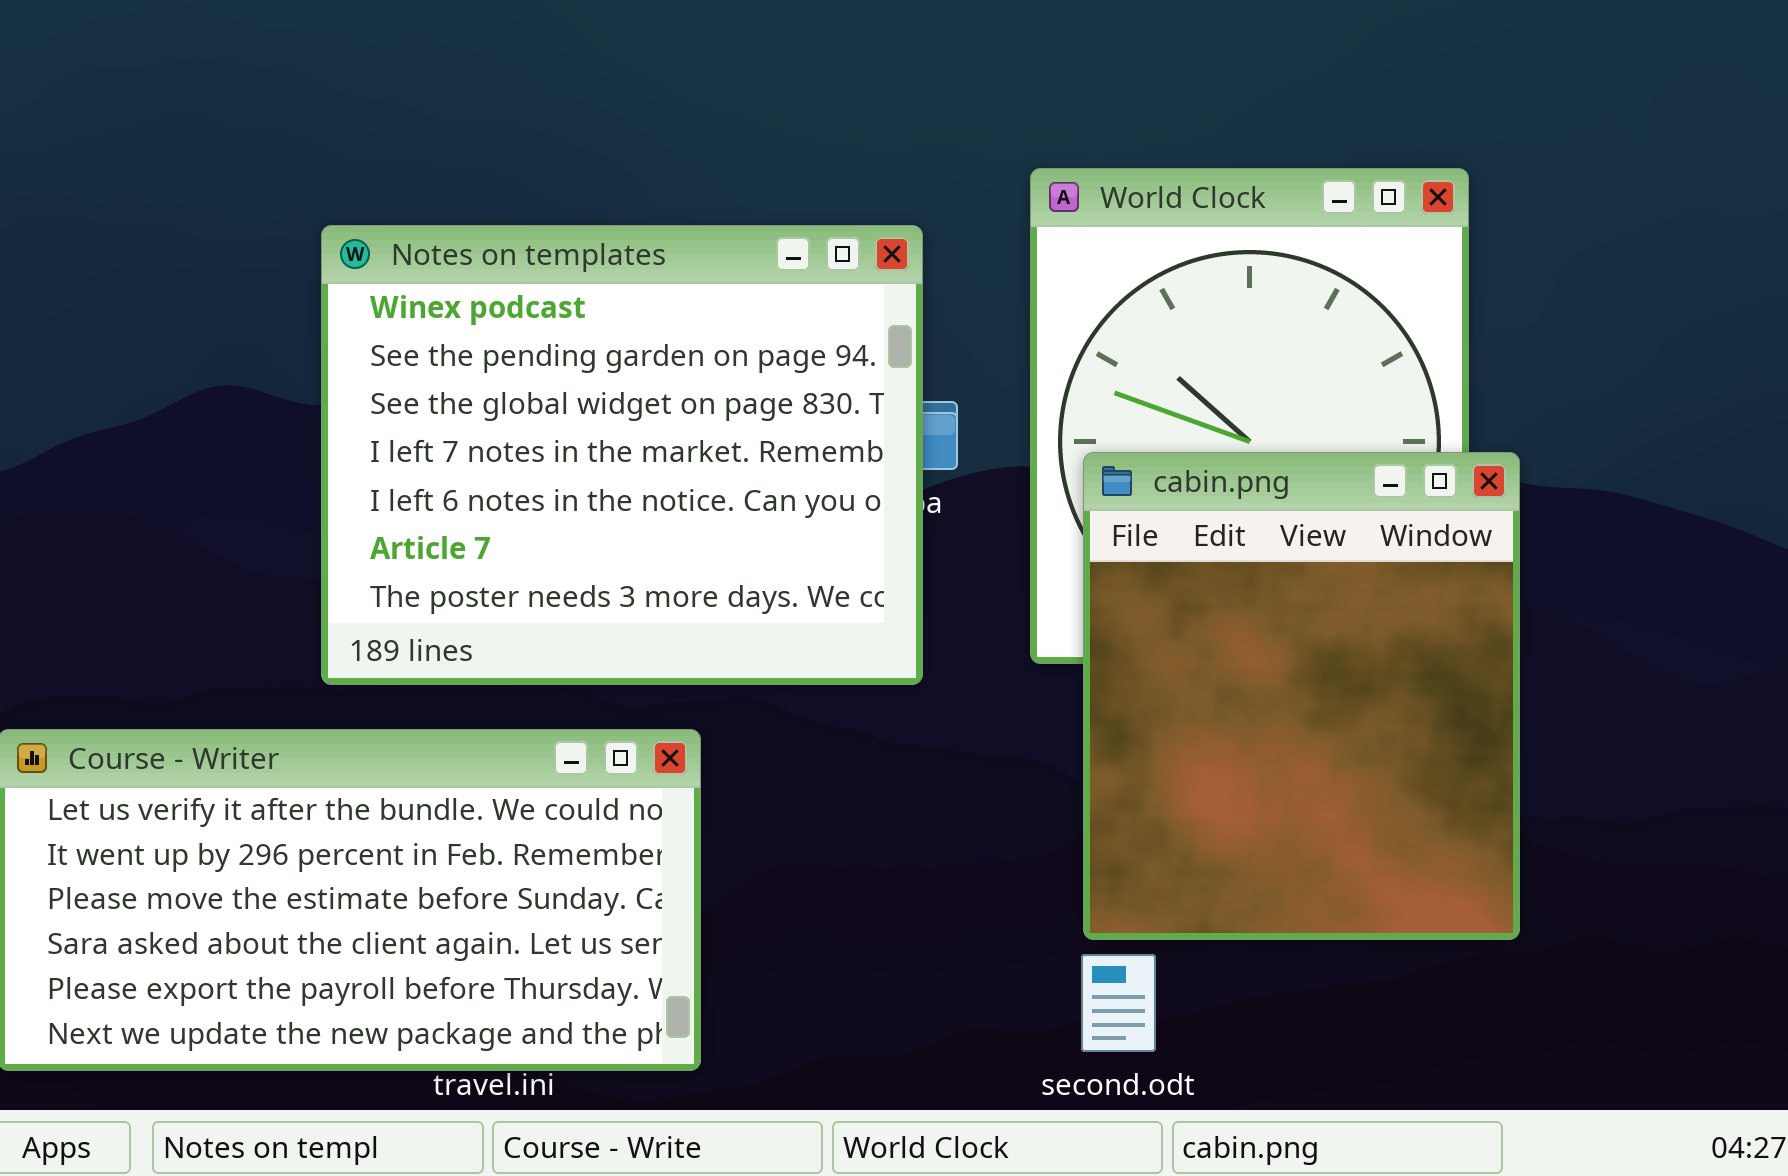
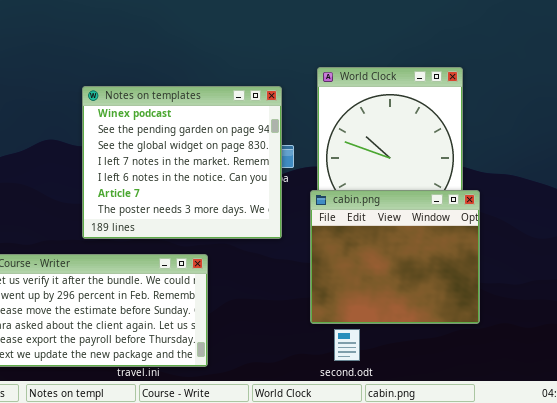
cabin.png: [1083,452,1520,940] -> [310,190,480,324], resized

